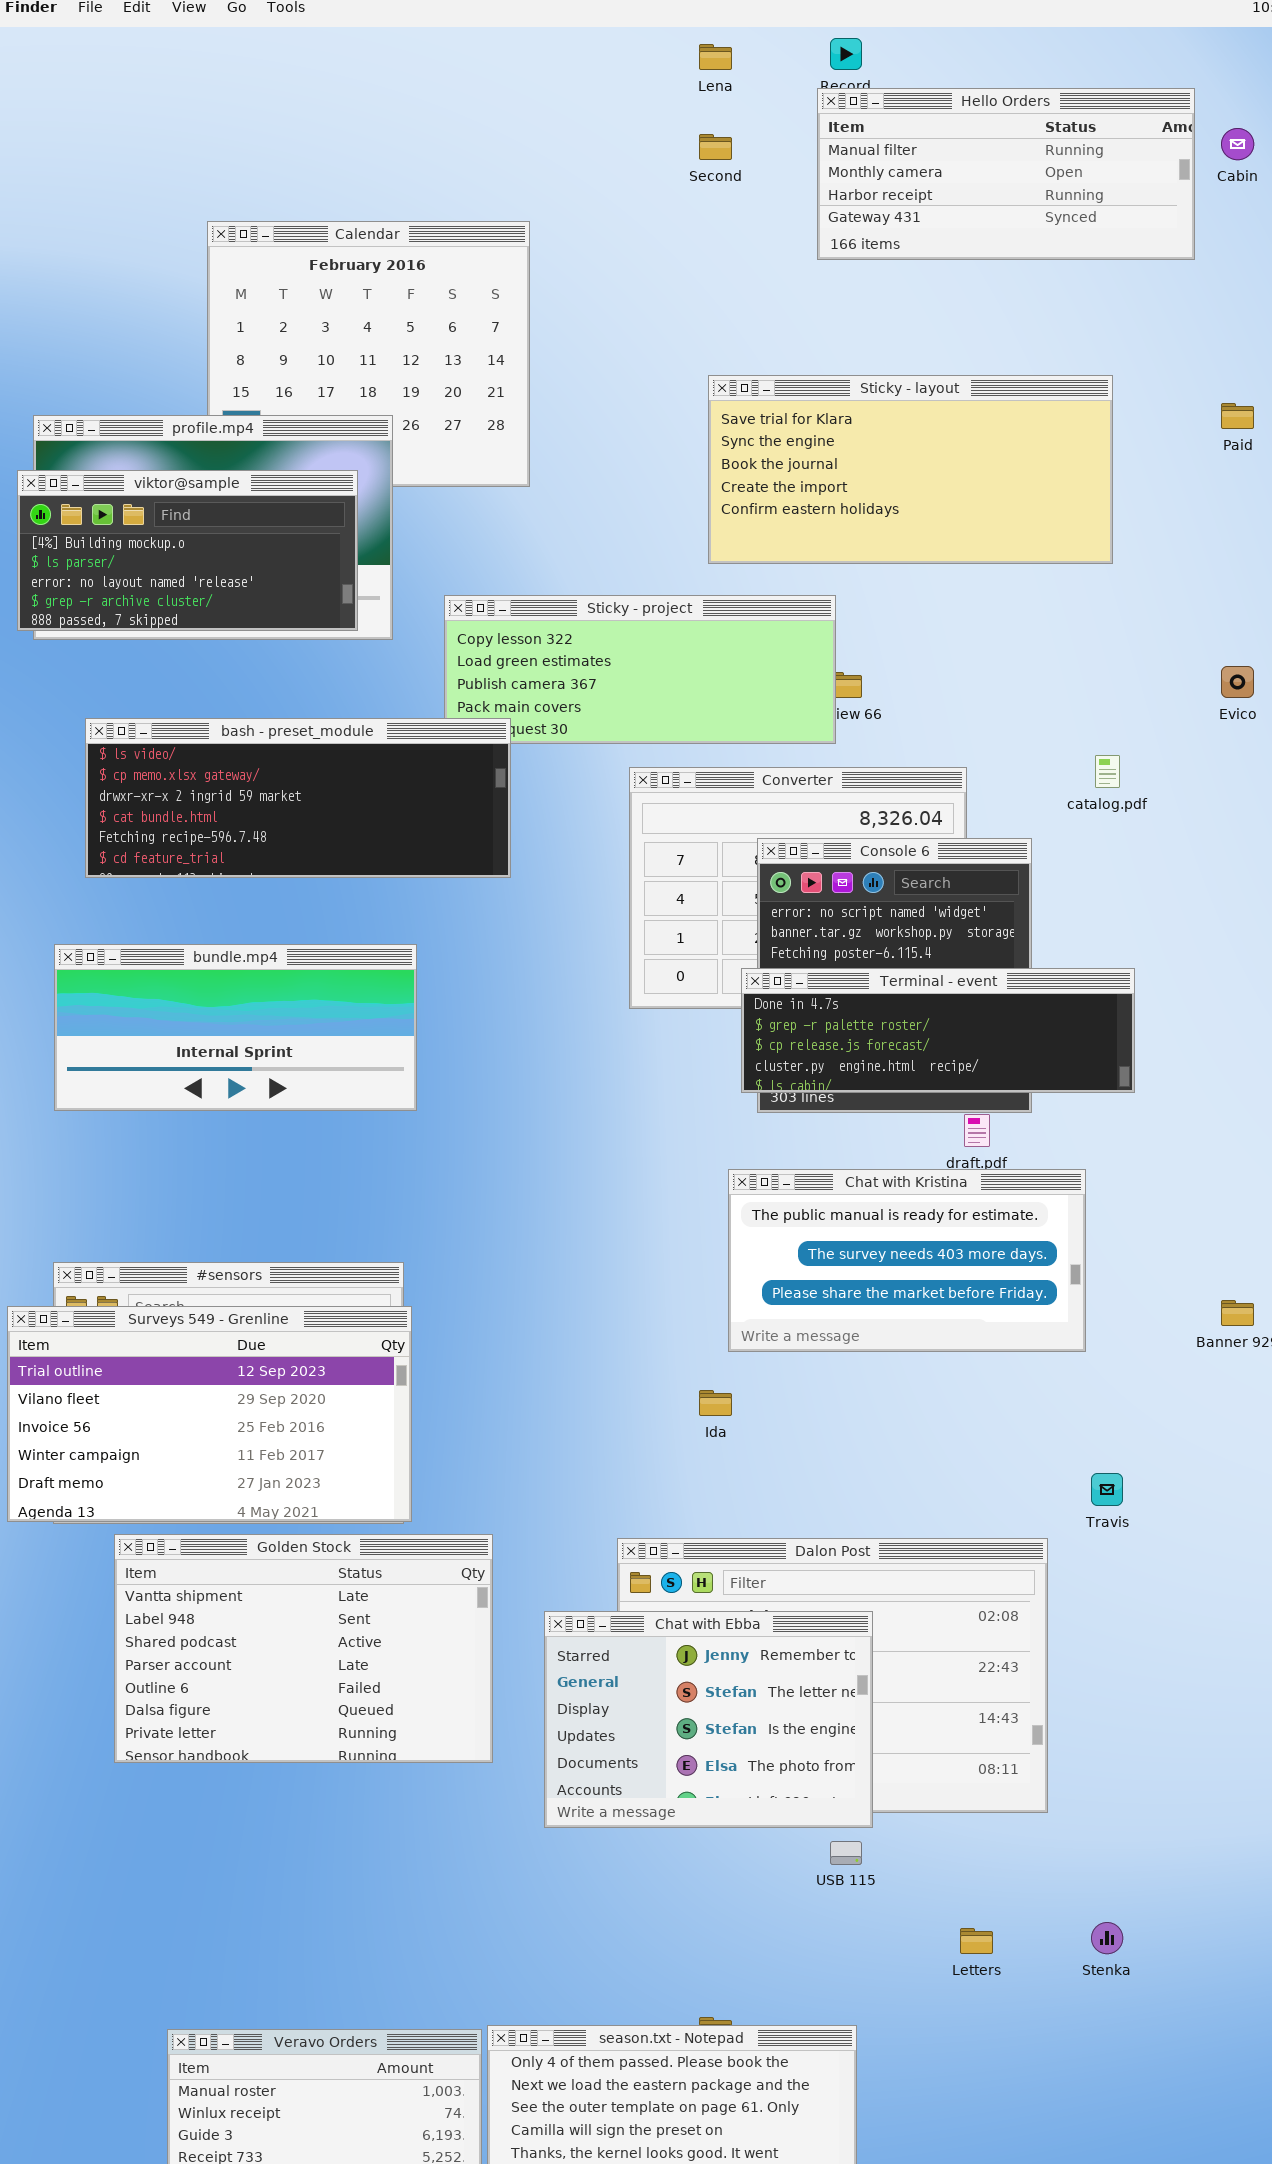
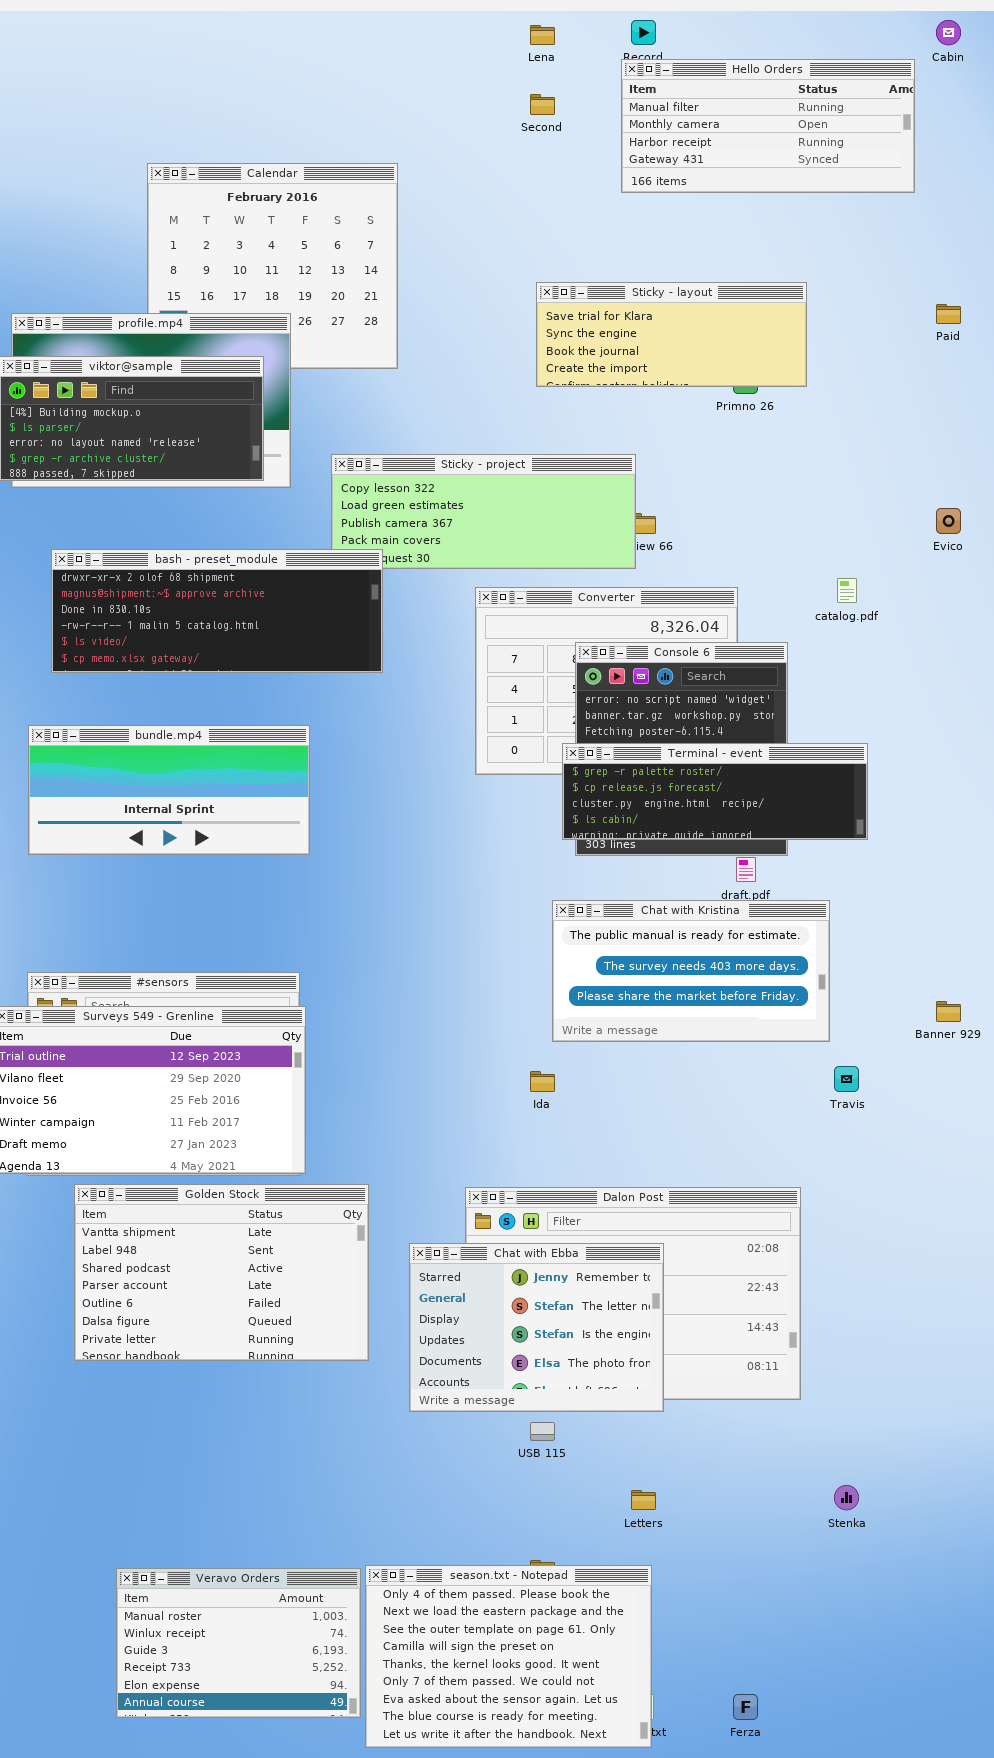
Cabin: [1221,128,1254,160] -> [936,20,961,45], moved
Sticky - layout: [708,375,1113,564] -> [536,282,807,387], resized
bash - preset_module: [85,718,511,878] -> [51,549,383,673], scrolled up 4 rows
Terminal - event: [741,968,1135,1093] -> [562,743,868,840], scrolled down 1 row
Travis: [1091,1473,1123,1506] -> [834,1066,859,1092], moved
USB 115: [830,1841,862,1865] -> [530,1422,555,1441], moved
Letters: [960,1928,993,1954] -> [631,1490,656,1510], moved

